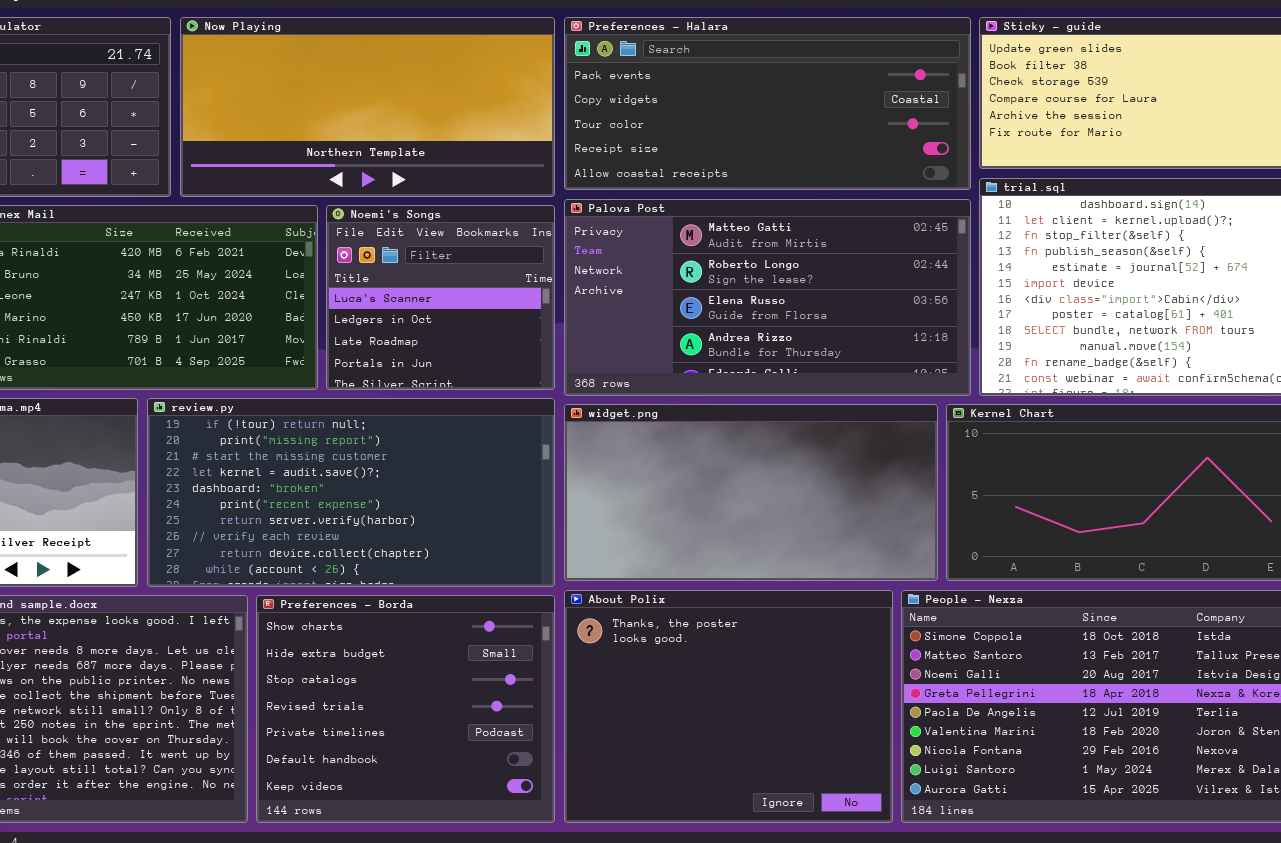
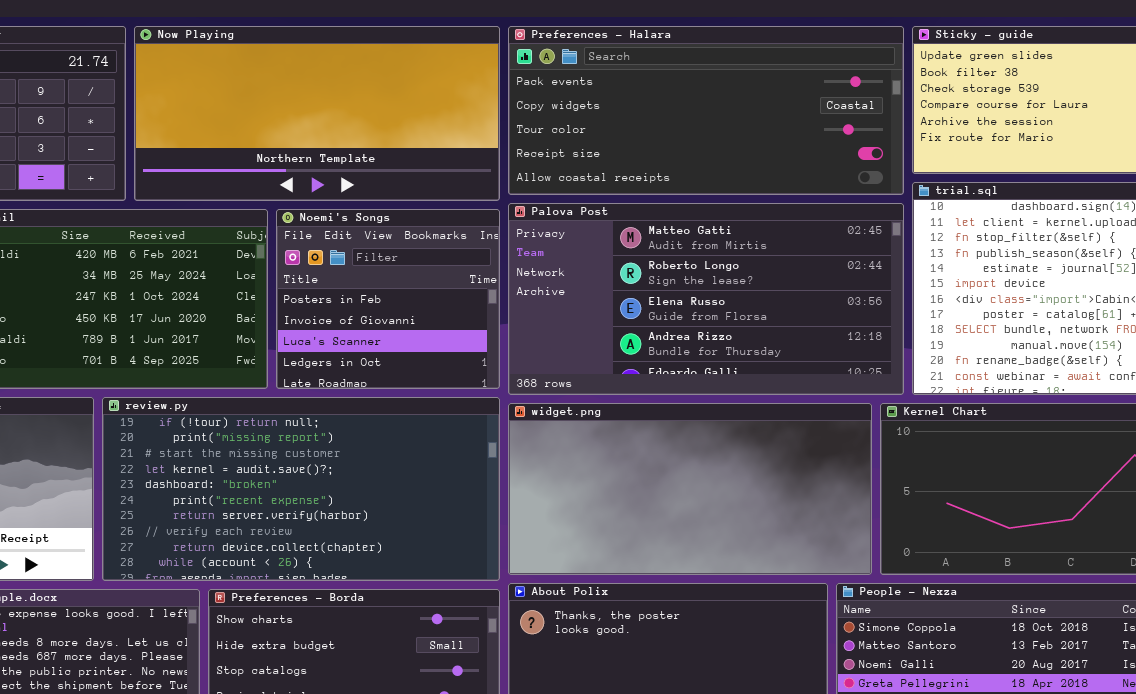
Noemi's Songs: [326,205,555,390] -> [276,209,500,389], scrolled up 2 rows

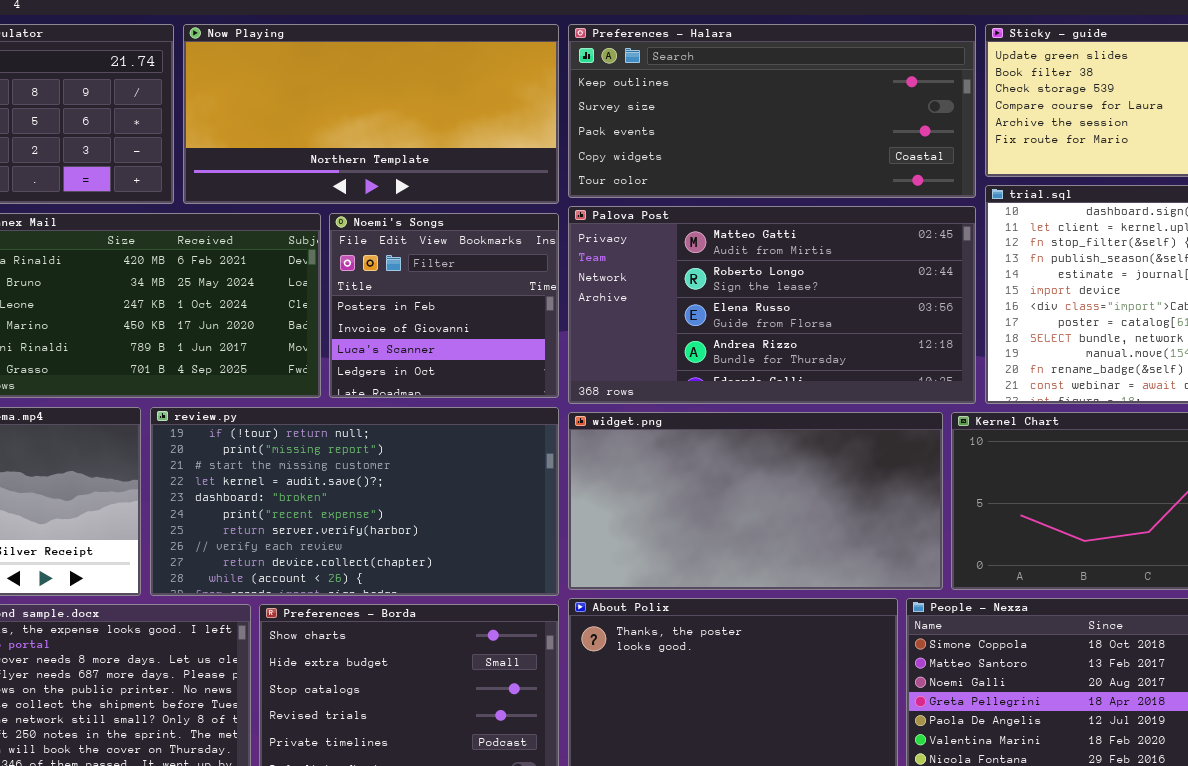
Preferences - Halara: [508,26,904,195] -> [568,24,976,198], scrolled up 2 rows

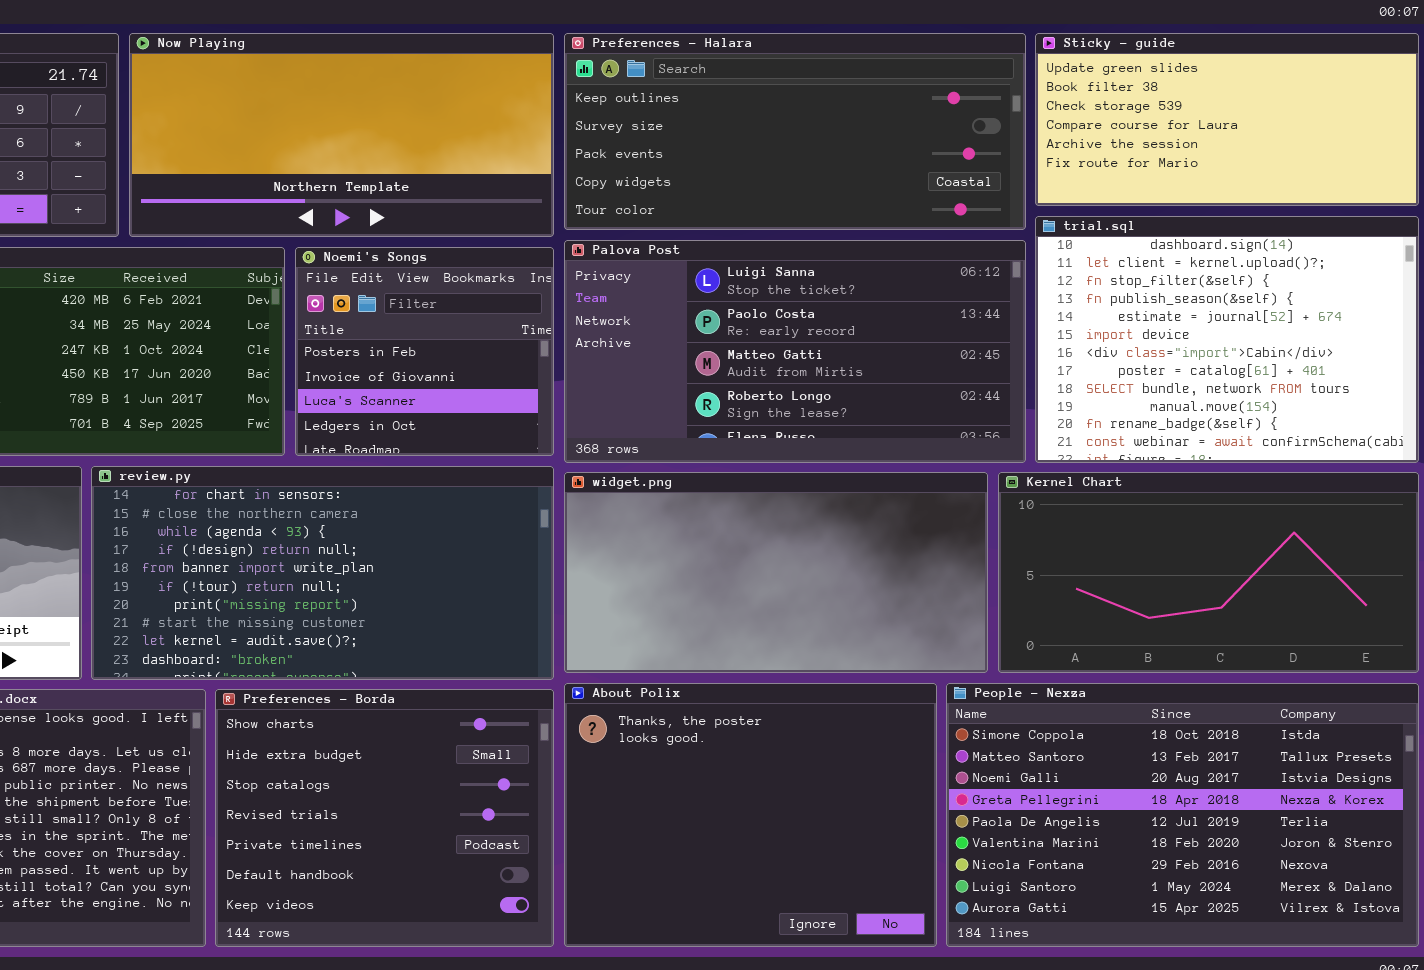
Palova Post: [568,206,976,404] -> [564,240,1026,463], scrolled up 2 rows
review.py: [150,407,559,596] -> [91,466,554,680], scrolled up 5 rows

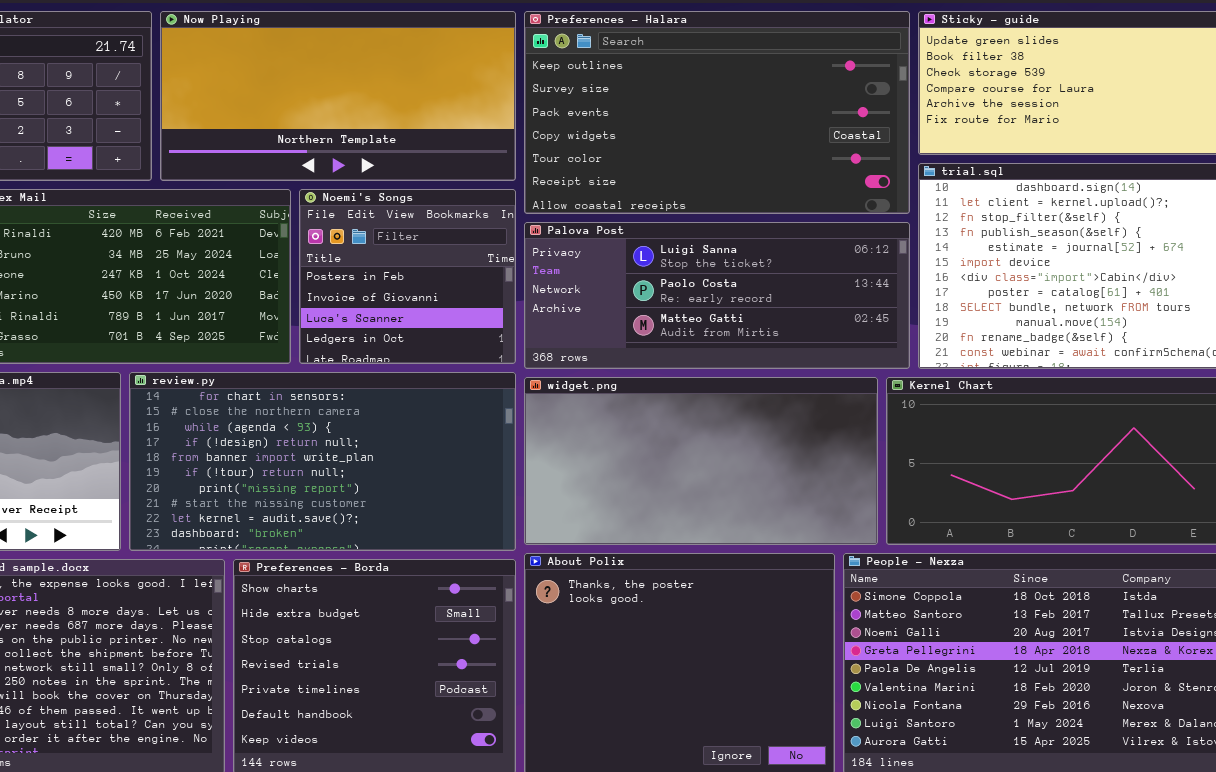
Preferences - Halara: [564,33,1026,230] -> [524,11,910,214], resized
Palova Post: [564,240,1026,463] -> [524,222,910,369], resized

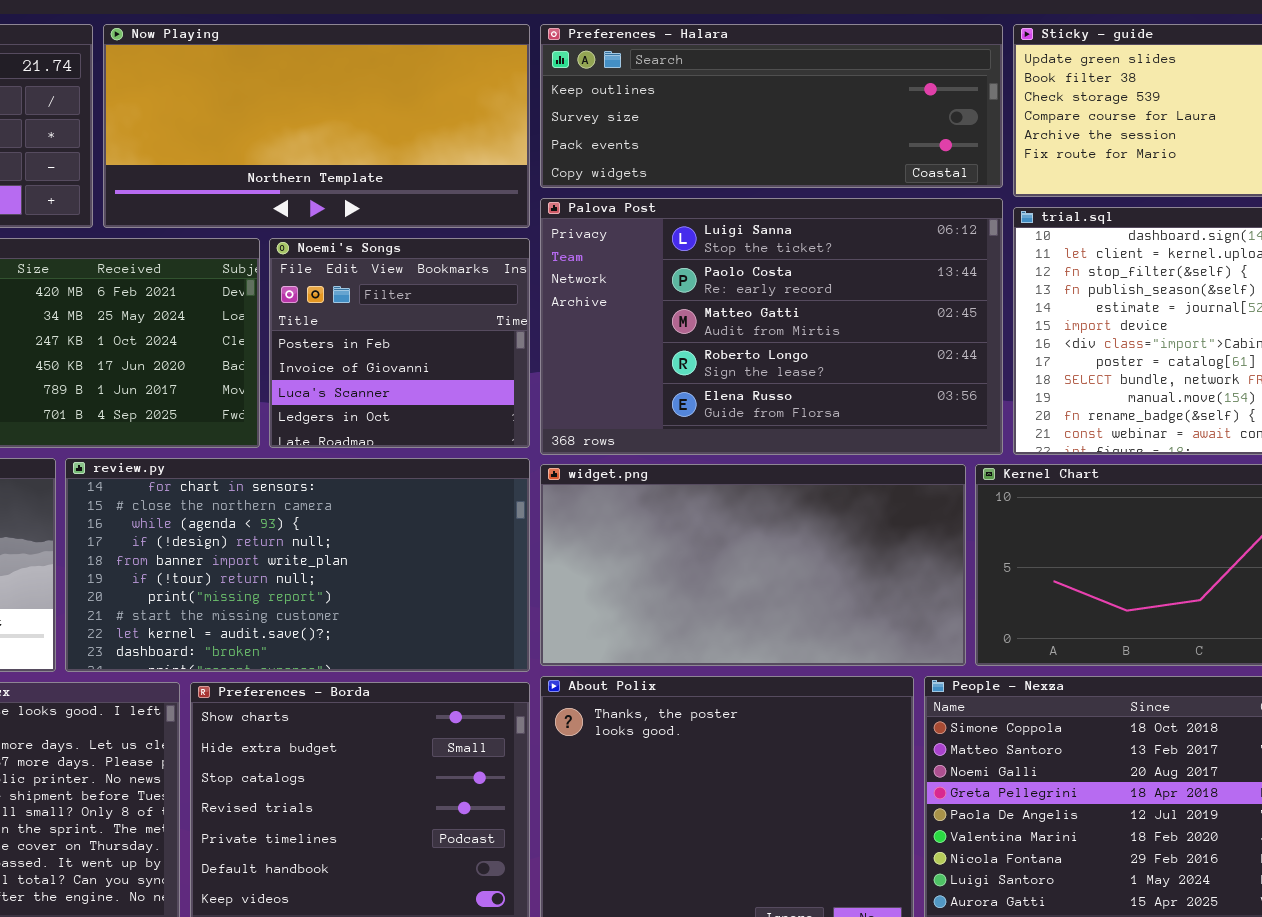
Preferences - Halara: [524,11,910,214] -> [540,24,1003,188], resized
Palova Post: [524,222,910,369] -> [540,198,1003,455], resized

